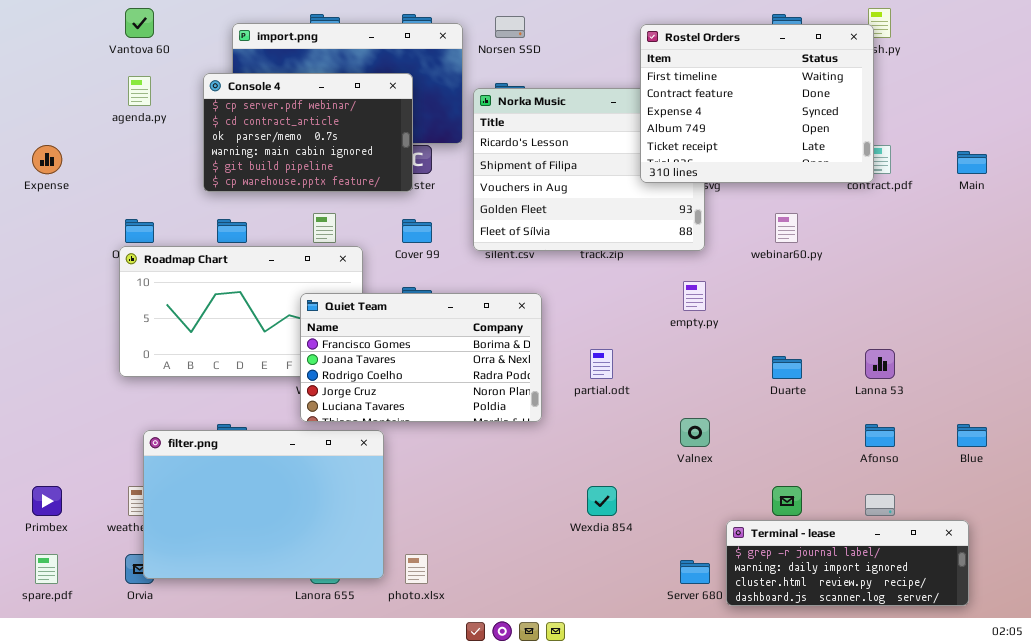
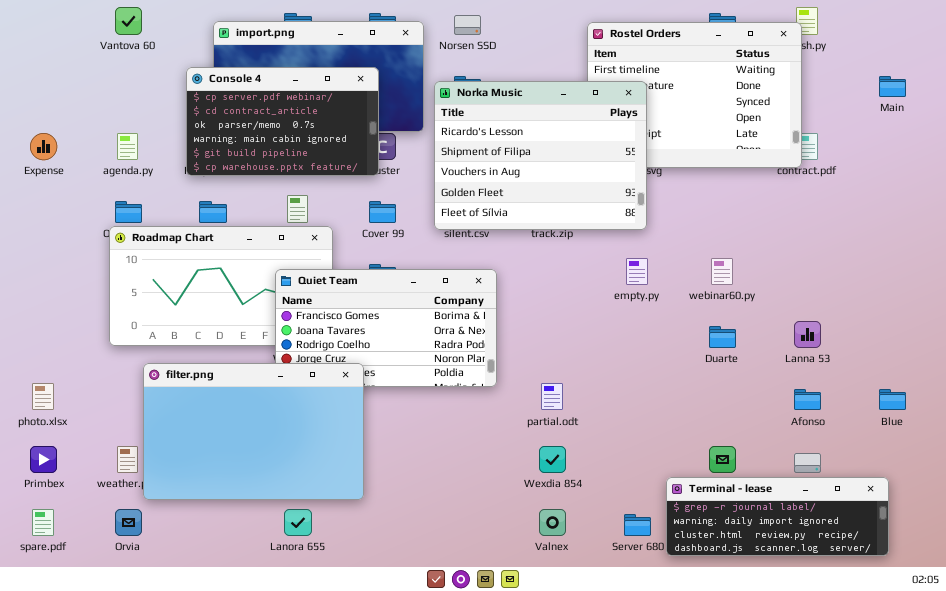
agenda.py: [128,76,151,106] -> [117,133,138,160], moved
Norka Music: [473,88,705,251] -> [434,81,647,230], raised
Main: [957,151,987,174] -> [879,76,906,97], moved
webinar60.py: [775,213,798,243] -> [711,258,733,285], moved
partial.odt: [590,349,613,379] -> [541,383,563,410], moved
Valnex: [680,418,710,447] -> [539,509,566,536], moved
filter.png: [143,430,384,579] -> [143,363,364,500], moved
photo.xlsx: [405,554,428,584] -> [32,383,54,410], moved

